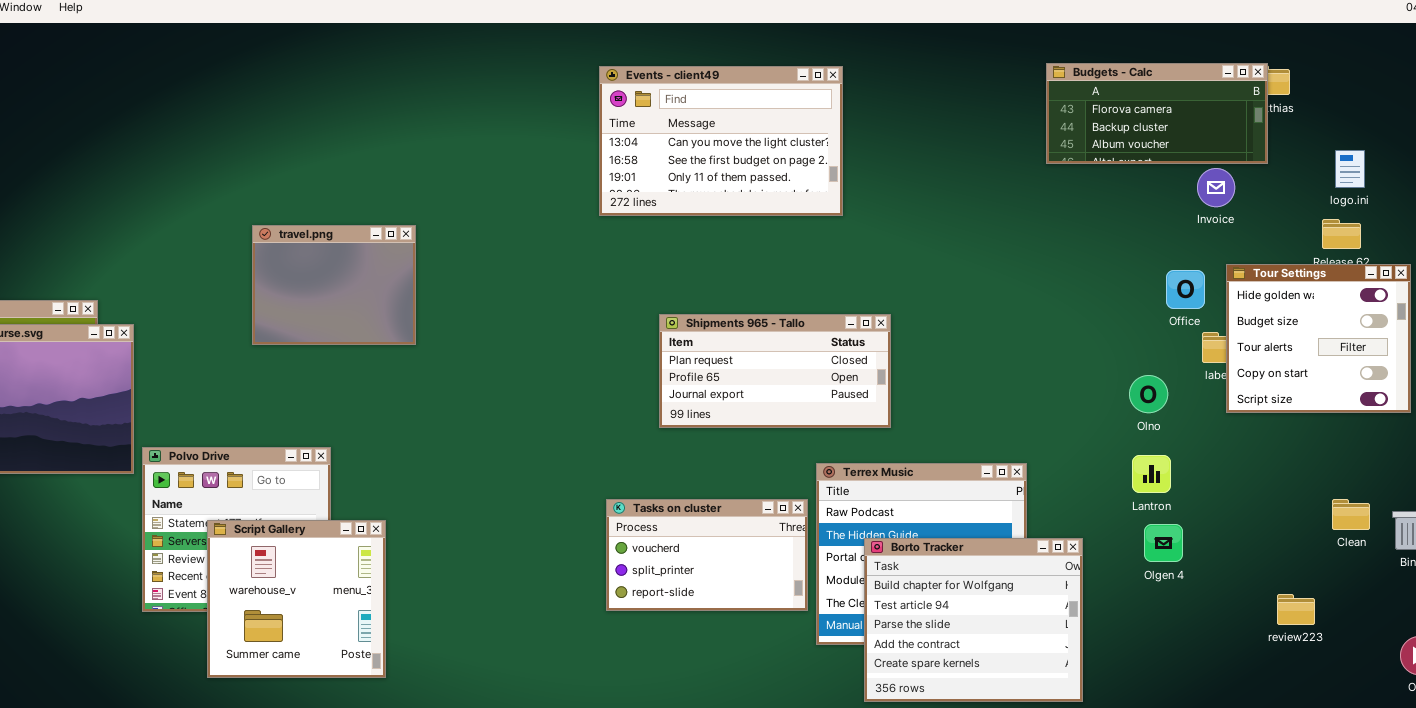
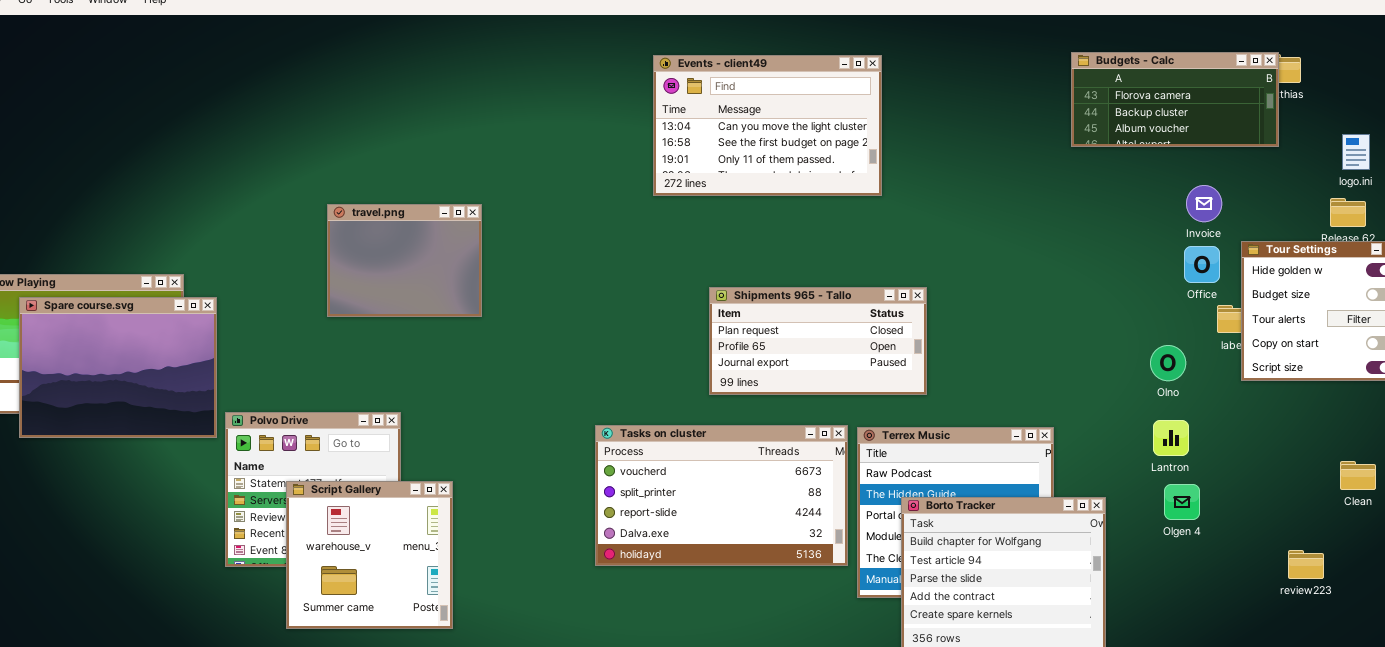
Invoice: [1197,168,1235,207] -> [1186,185,1222,222], moved
Tasks on cluster: [606,499,808,611] -> [595,425,848,566], resized

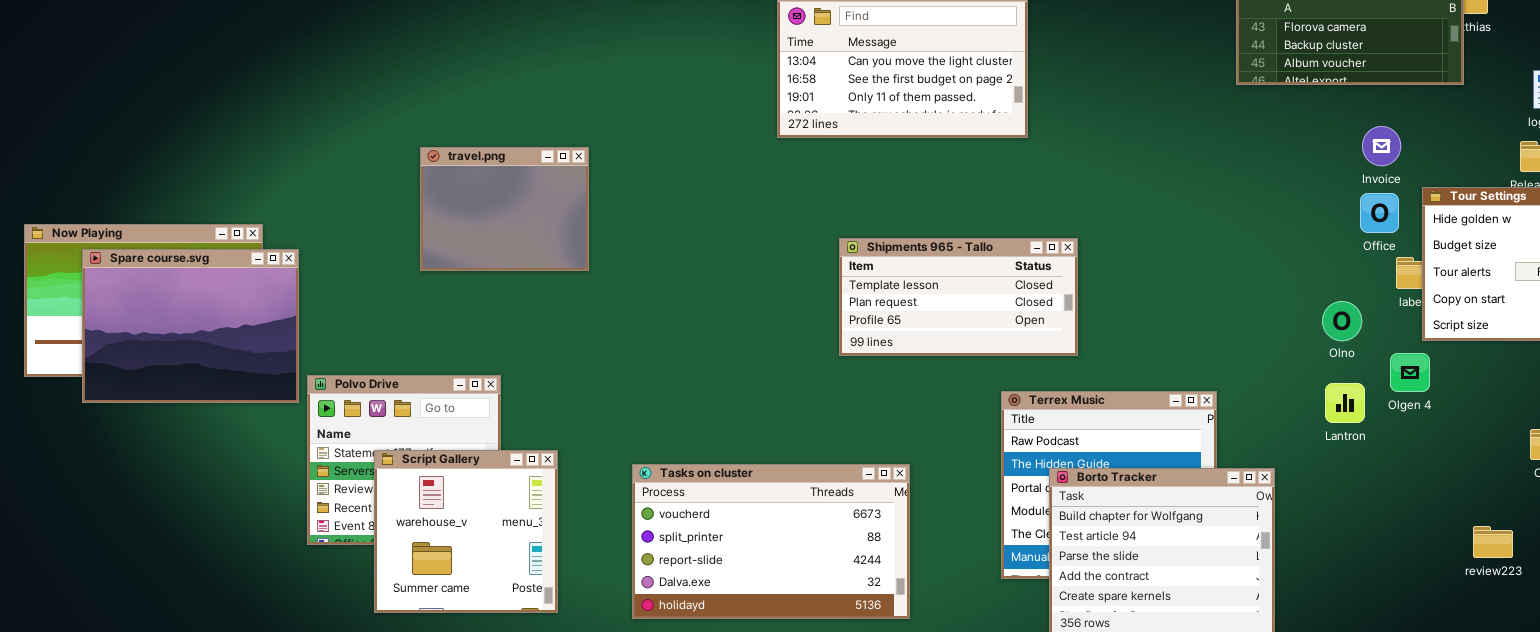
Shipments 965 - Tallo: [709,287,927,395] -> [839,238,1078,356], scrolled up 1 row
Tasks on cluster: [595,425,848,566] -> [632,464,910,619], moved
Olgen 4: [1164,484,1200,520] -> [1390,353,1430,392], moved

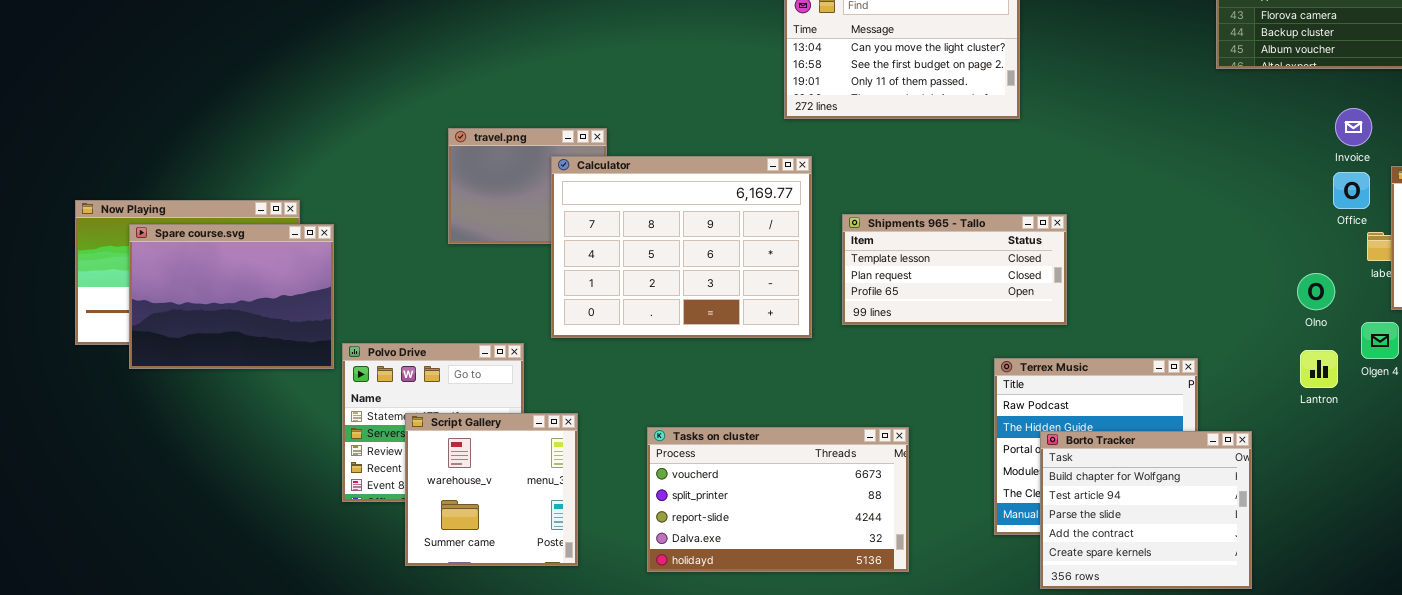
Calculator: none -> [551,156,812,338], opened

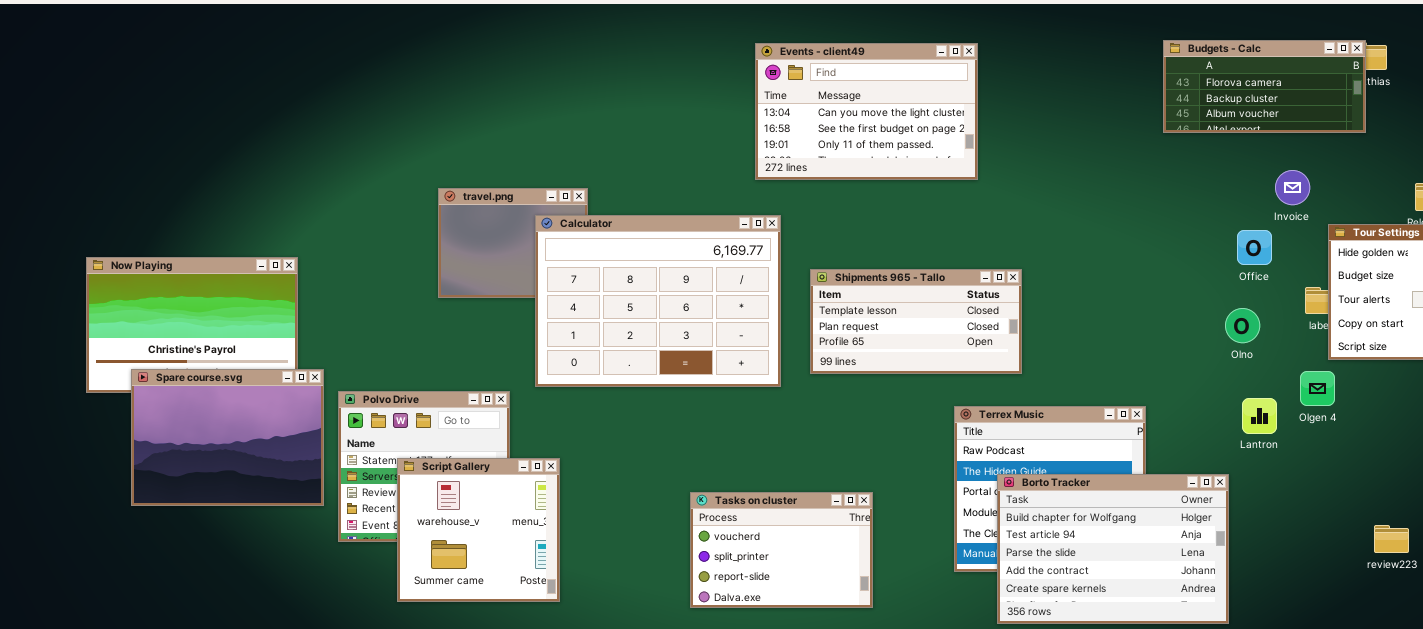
Office: [1333,172,1370,209] -> [1237,230,1272,265], moved
Spare course.svg: [129,224,334,369] -> [131,369,324,506], moved
Olno: [1297,273,1335,310] -> [1225,308,1260,343], moved
Tasks on cluster: [647,427,909,572] -> [690,492,873,608], resized
Borto Tracker: [1040,431,1252,589] -> [997,474,1229,624], resized

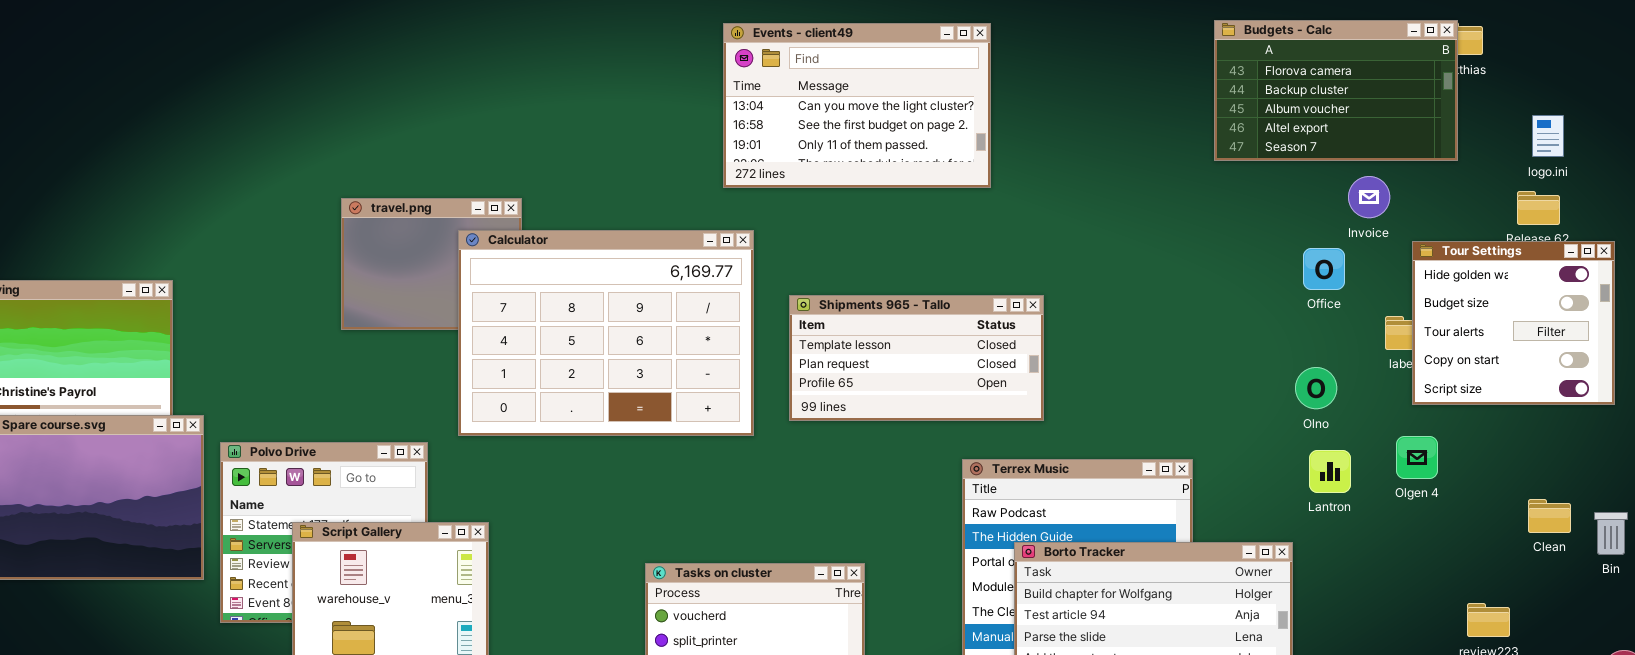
Budgets - Calc: [1163,40,1366,133] -> [1214,20,1458,161], resized
Olno: [1225,308,1260,343] -> [1295,367,1337,409], moved
Olgen 4: [1300,371,1335,406] -> [1396,436,1438,479], moved

